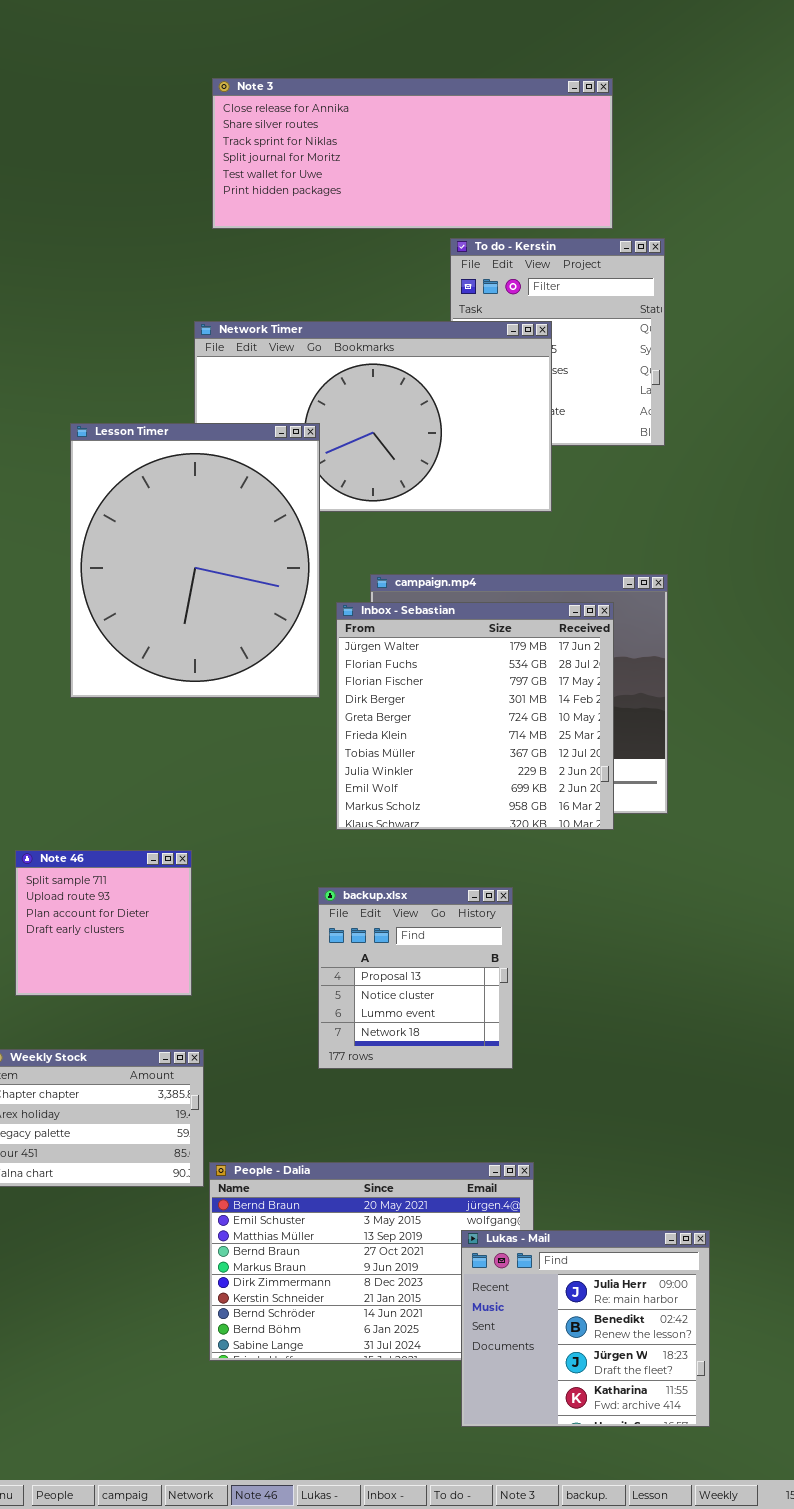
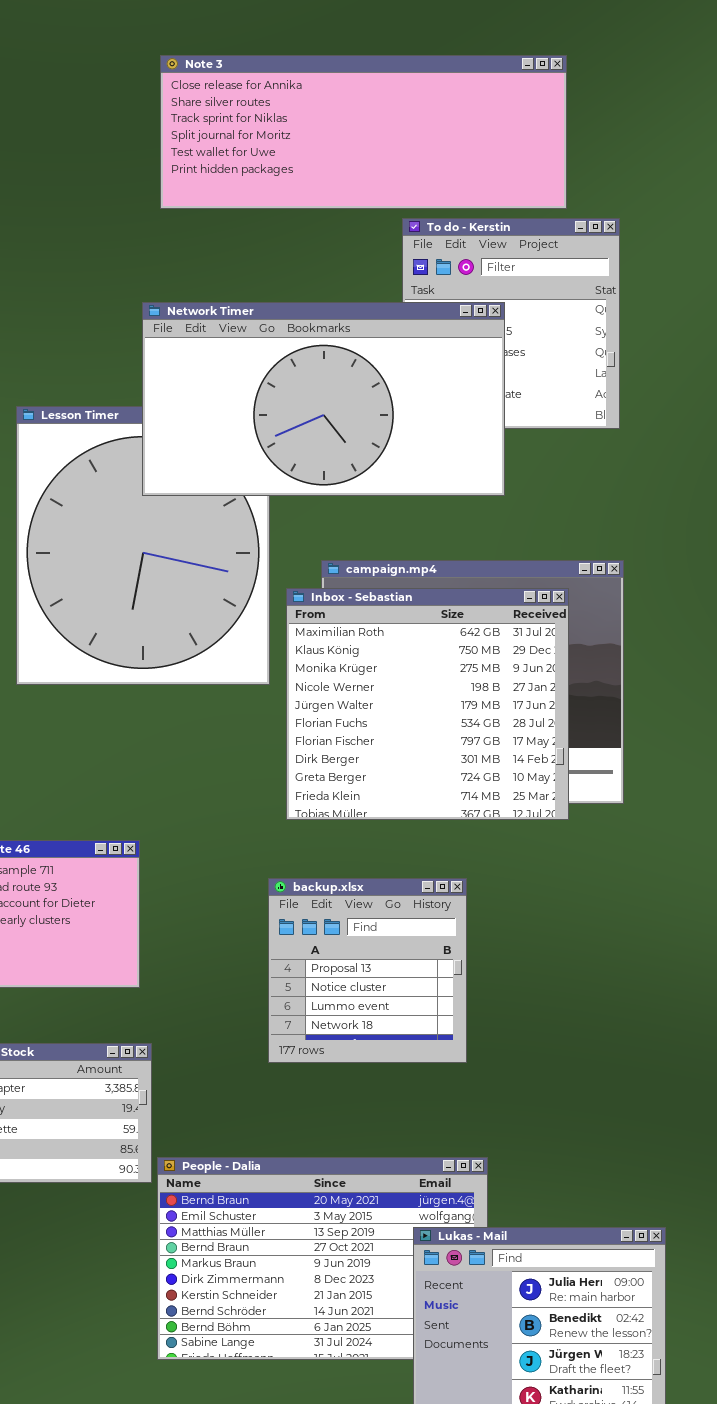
Network Timer: [194,321,552,512] -> [142,302,505,496], raised
Inbox - Sebastian: [336,602,614,830] -> [286,588,569,820], scrolled up 4 rows

